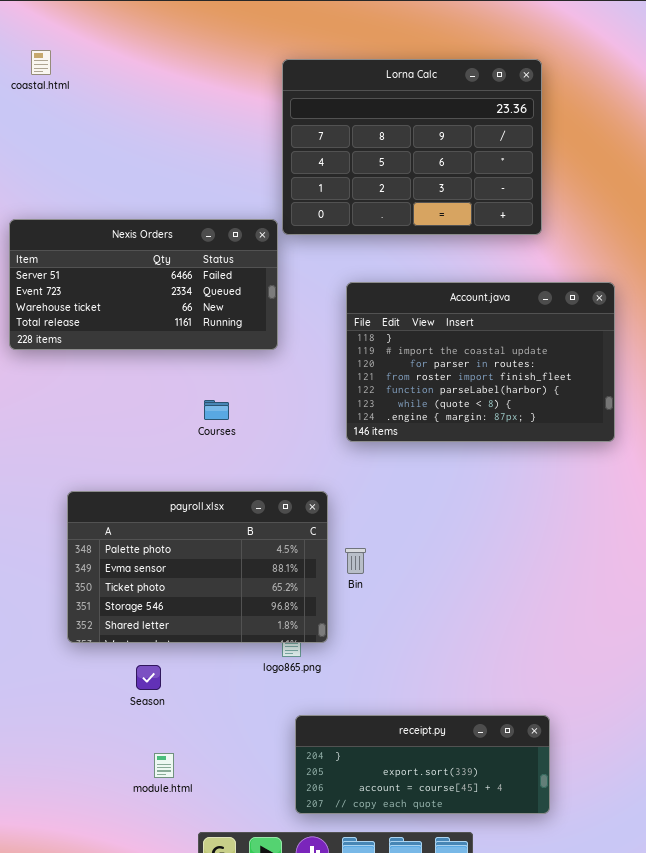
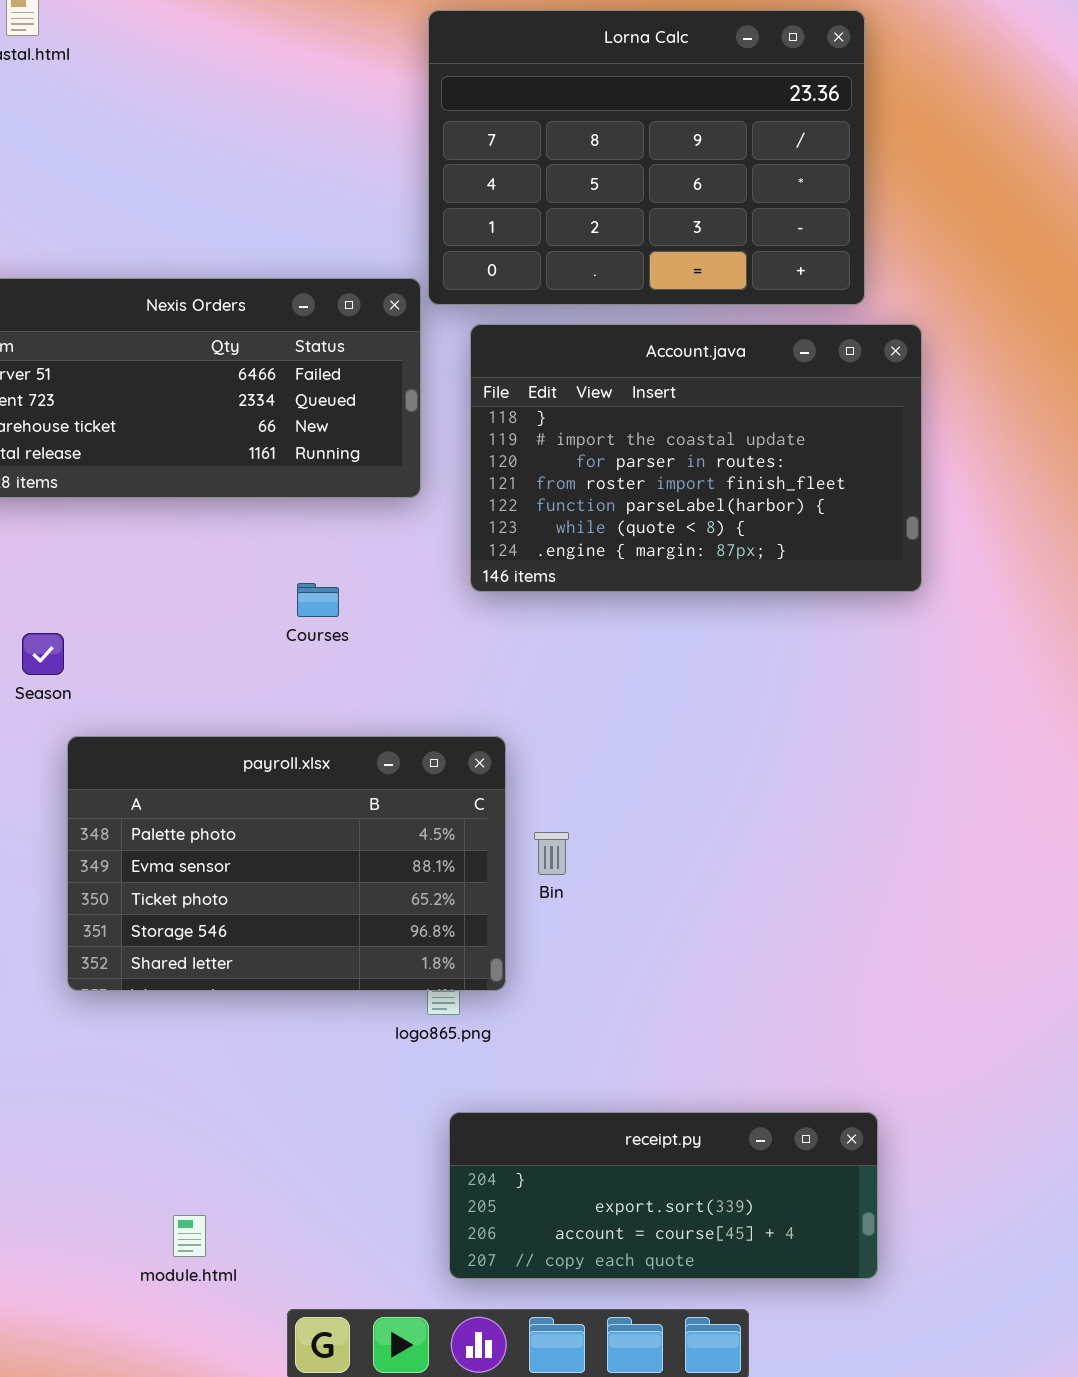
Account.java: [346,282,615,442] -> [470,324,922,592], moved
Season: [136,665,161,690] -> [22,633,64,675], moved
module.html: [154,753,174,778] -> [173,1215,206,1257], moved

